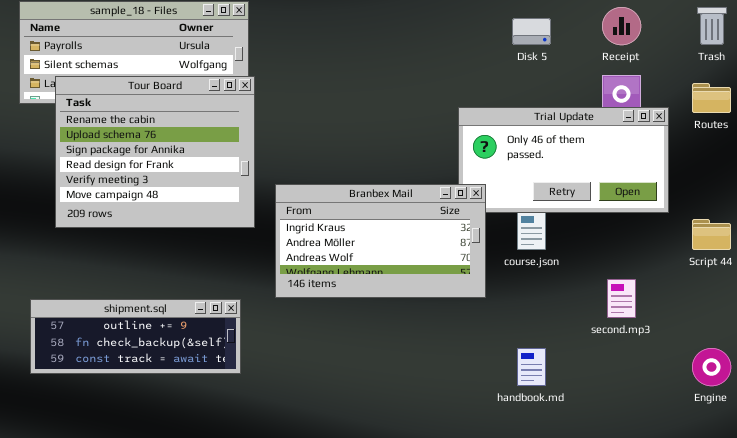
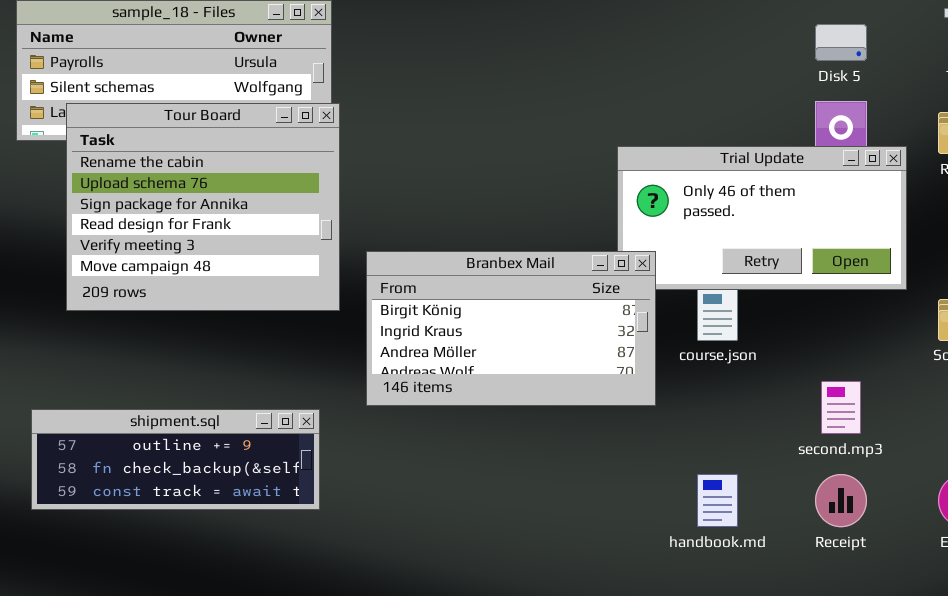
Receipt: [602,7,641,45] -> [815,474,867,527], moved
Disk 5: [512,18,551,45] -> [815,24,867,61], moved
Branbex Mail: [275,184,486,298] -> [366,251,656,406], scrolled up 1 row

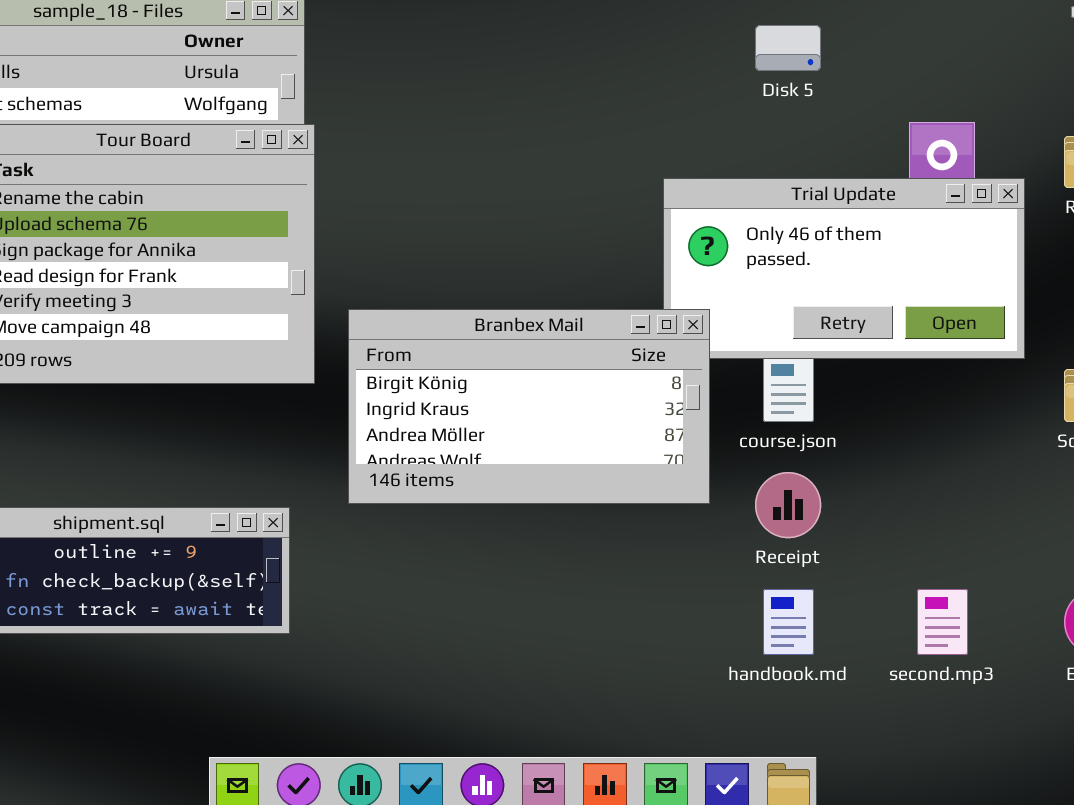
Disk 5: [815,24,867,61] -> [755,25,821,71], moved
second.mp3: [821,381,861,434] -> [917,589,968,655], moved
Receipt: [815,474,867,527] -> [755,472,821,538], moved

